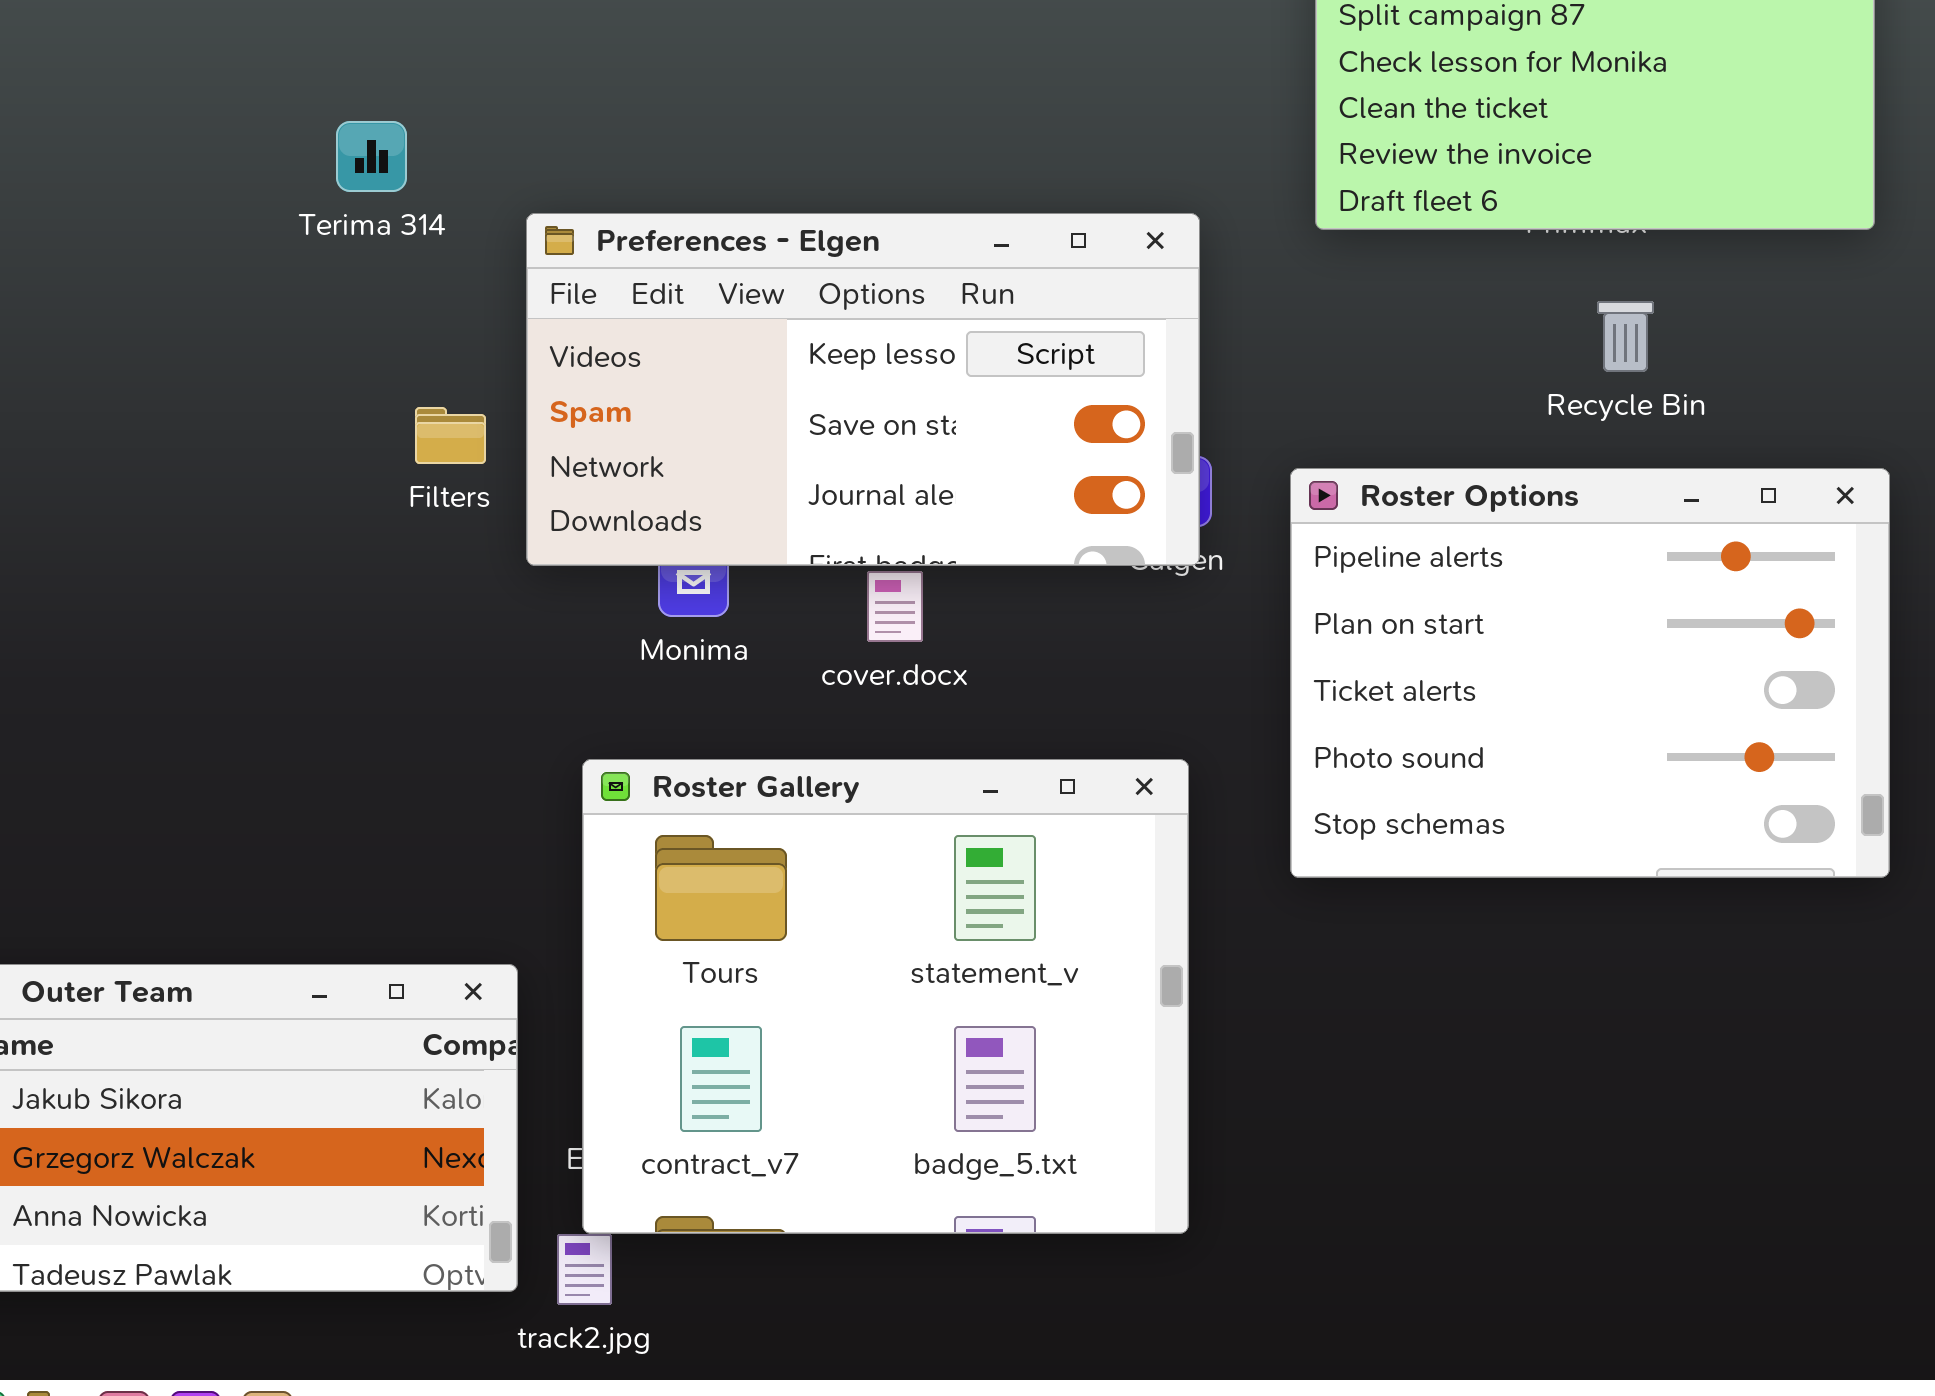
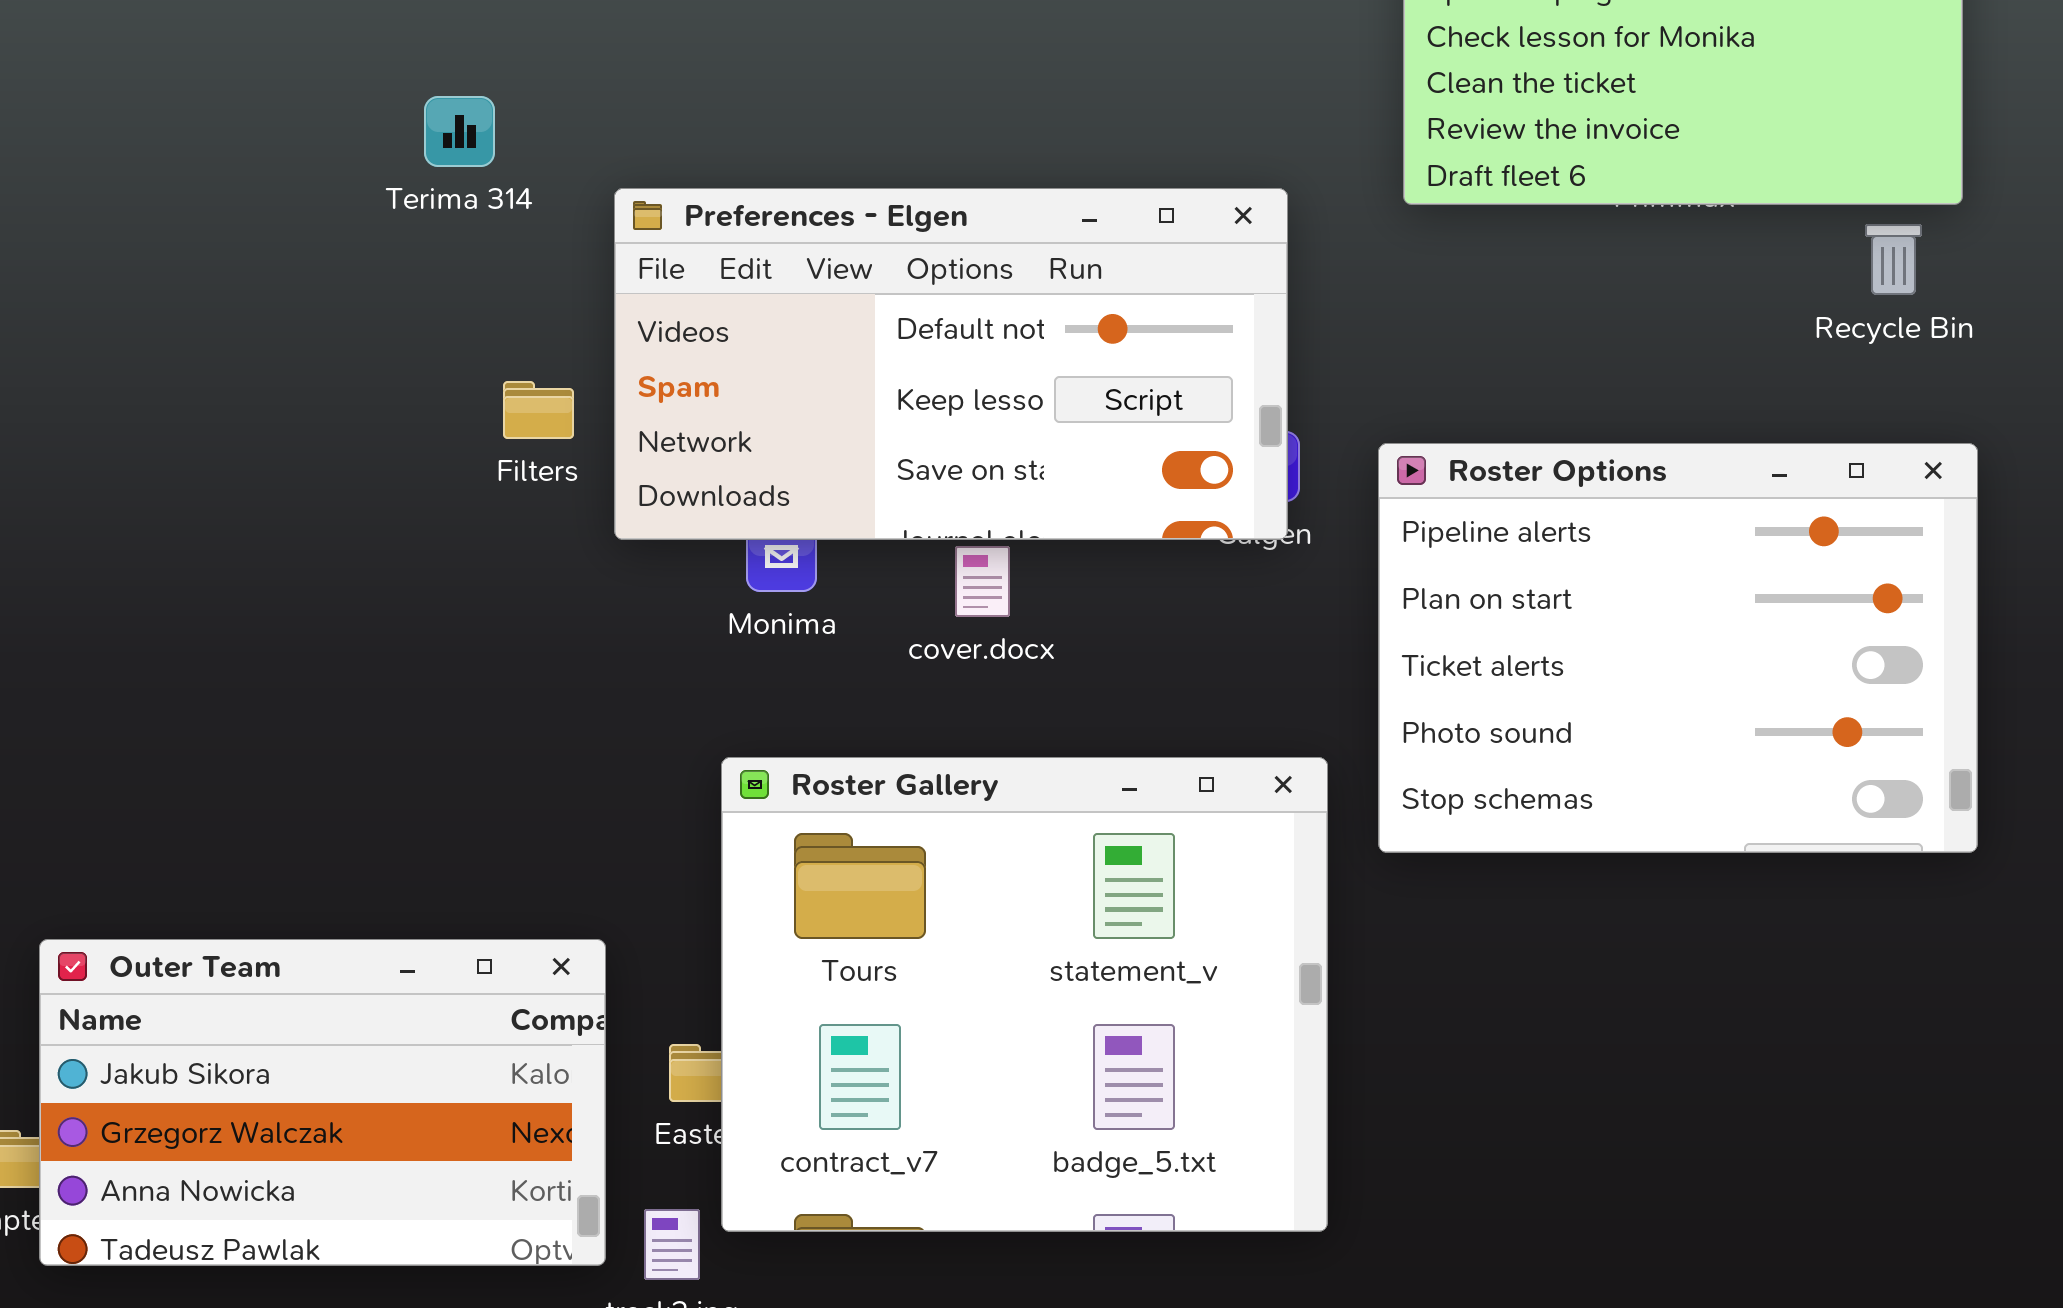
Preferences - Elgen: [526,213,1200,566] -> [614,188,1288,540], scrolled up 1 row
Recycle Bin: [1597,301,1654,372] -> [1865,224,1922,295], moved
Roster Gallery: [582,759,1189,1234] -> [721,757,1328,1232], moved

